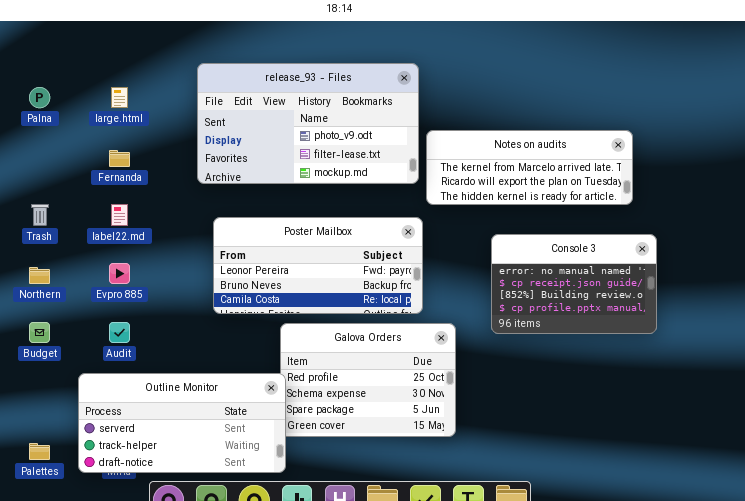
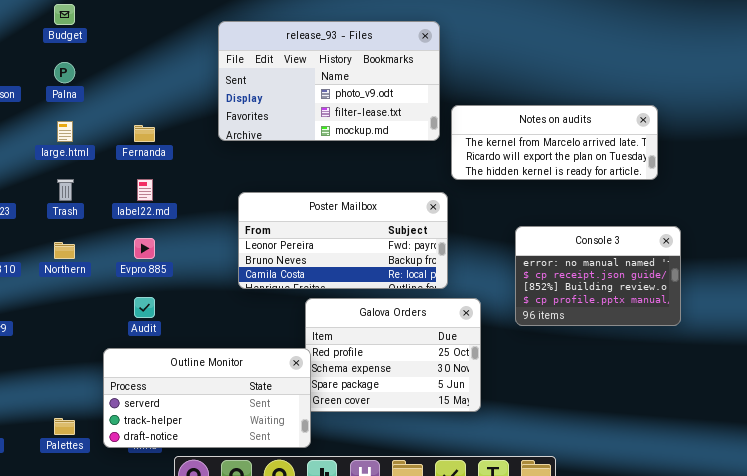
release_93 - Files: [197,63,419,184] -> [218,21,440,141], moved
large.html: [111,87,128,108] -> [57,121,73,142], moved
Console 3: [491,234,657,334] -> [515,226,681,326], moved
Budget: [29,322,50,343] -> [54,4,75,25], moved

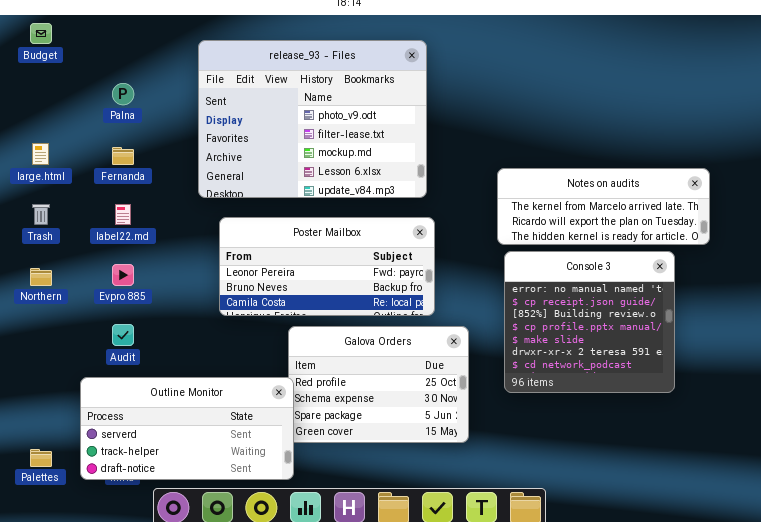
release_93 - Files: [218,21,440,141] -> [198,40,427,198], resized
Palna: [54,62,75,83] -> [112,83,134,105], moved
Notes on audits: [451,105,658,180] -> [497,168,710,245], moved
Console 3: [515,226,681,326] -> [504,251,675,393], resized

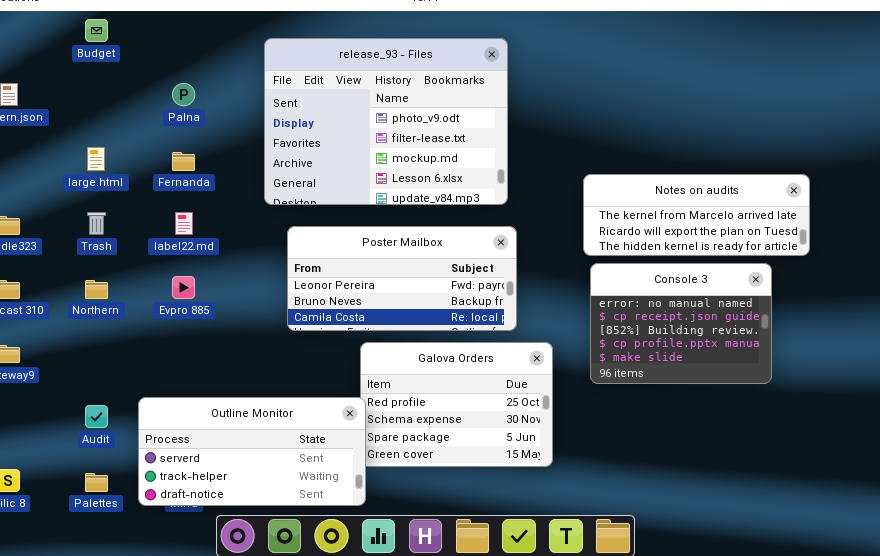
Console 3: [504,251,675,393] -> [590,263,772,384], resized
Audit: [112,324,134,346] -> [85,405,108,428], moved

